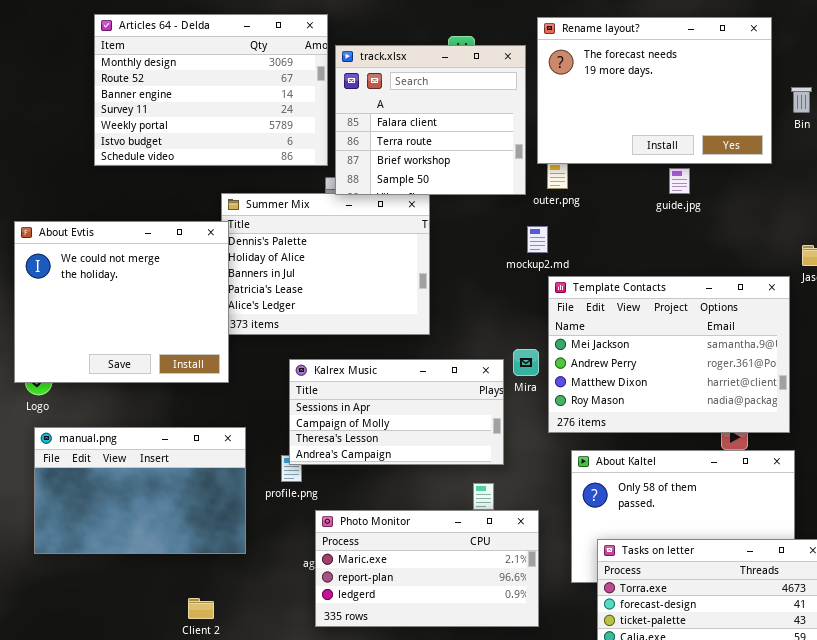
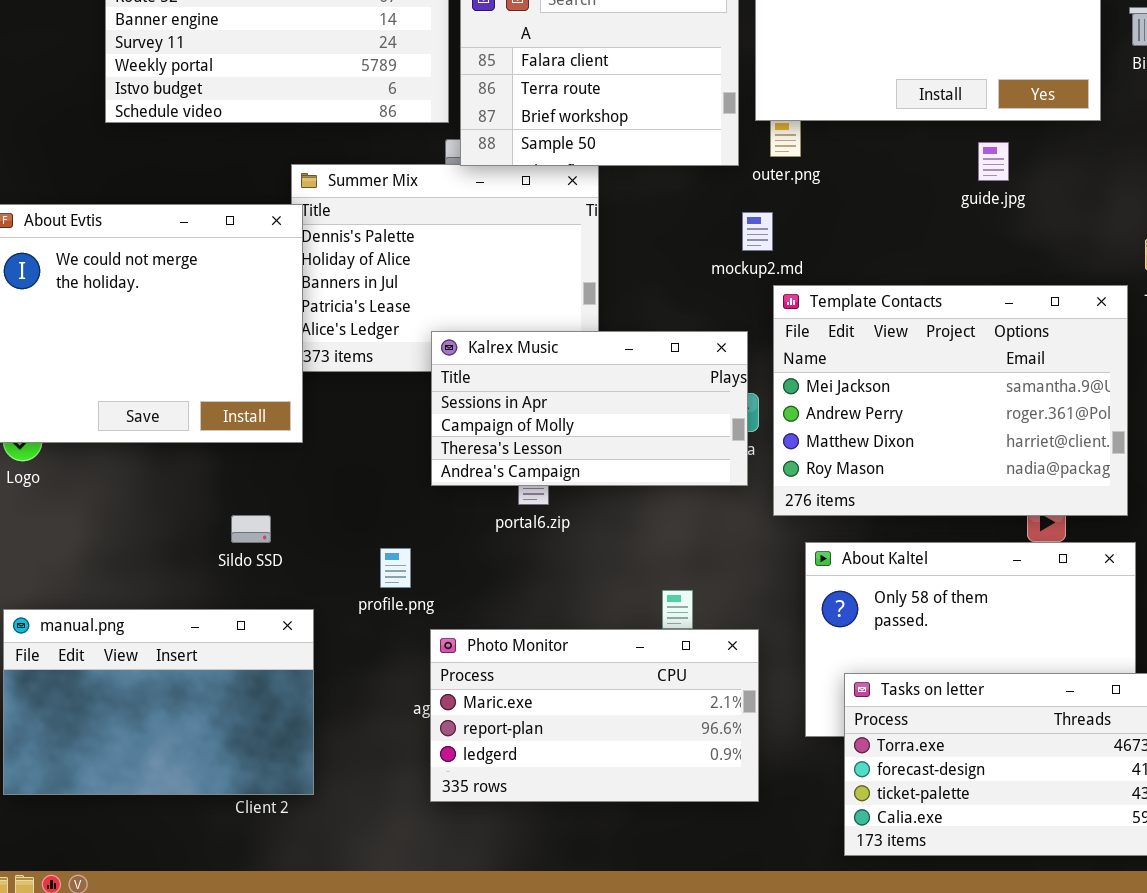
guide.jpg: [669,168,690,194] -> [978,142,1009,181], moved
Kalrex Music: [289,359,504,465] -> [431,331,748,486], moved
manual.png: [34,427,246,554] -> [3,609,314,795], moved

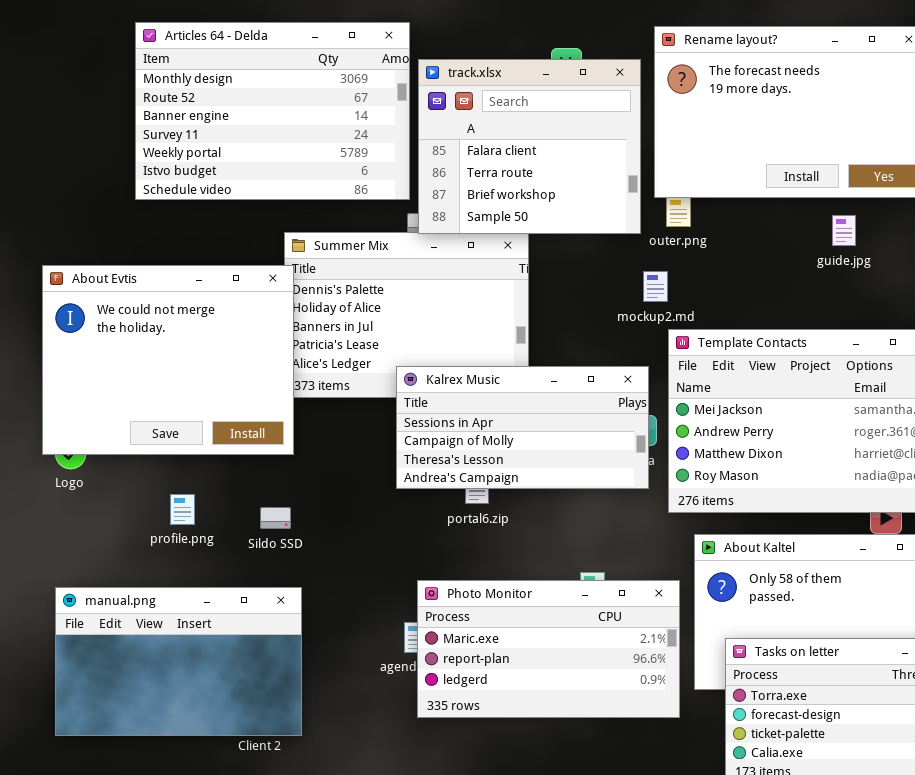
Sildo SSD: [231,515,271,543] -> [260,507,291,529], moved
profile.png: [380,548,411,588] -> [170,494,195,525], moved
Photo Monitor: [430,629,759,802] -> [417,580,680,718], moved

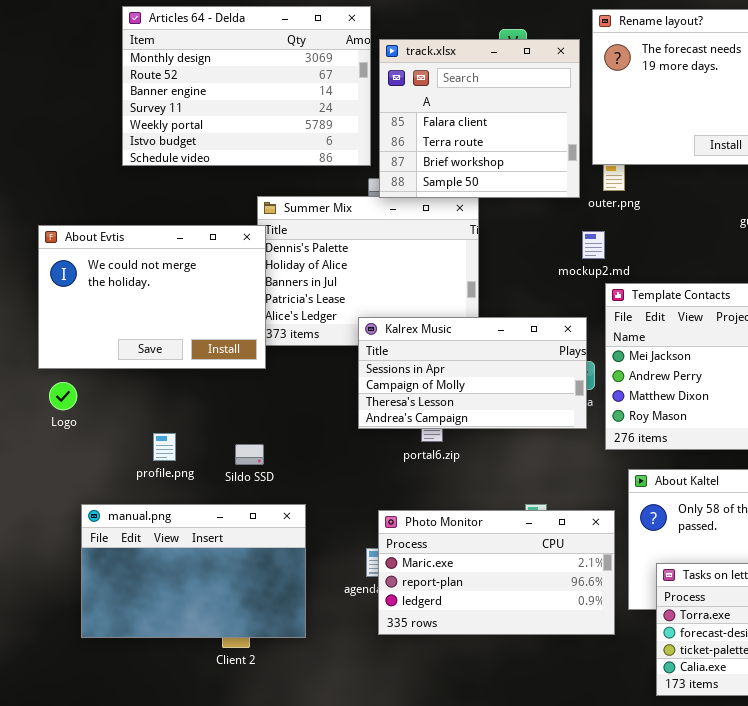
About Evtis: [42,265,294,455] -> [38,225,266,369], resized
manual.png: [55,587,302,736] -> [81,504,306,638], moved

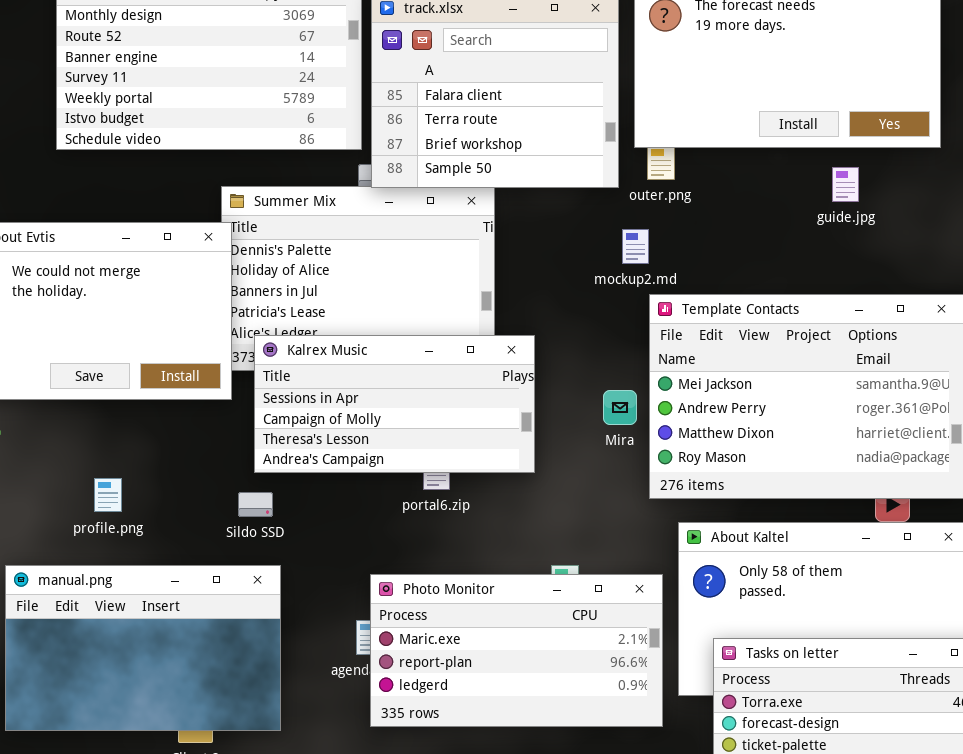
Kalrex Music: [358,317,587,429] -> [254,335,535,473], moved
Sildo SSD: [235,444,264,465] -> [238,492,273,517], moved

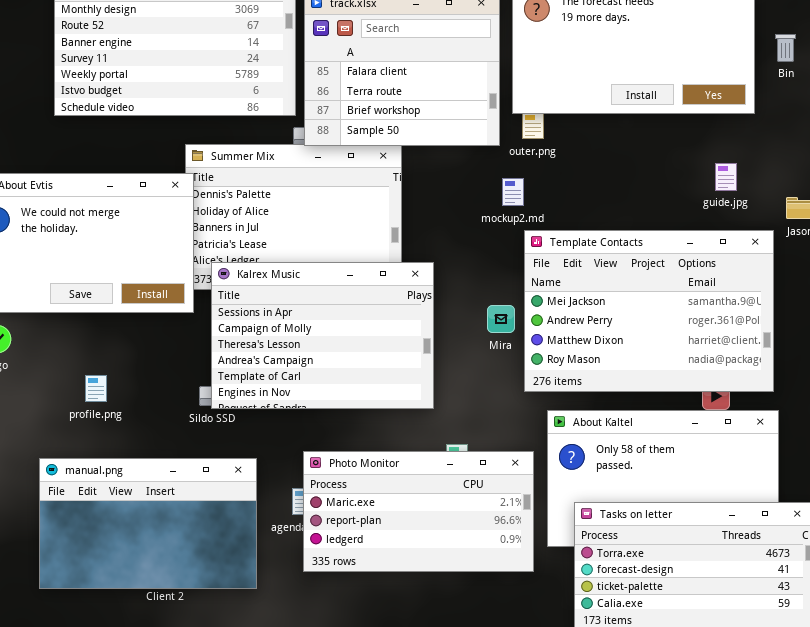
guide.jpg: [832,167,859,202] -> [715,163,737,191], moved
Kalrex Music: [254,335,535,473] -> [211,262,434,409], resized
manual.png: [5,565,281,731] -> [39,458,257,589], moved

